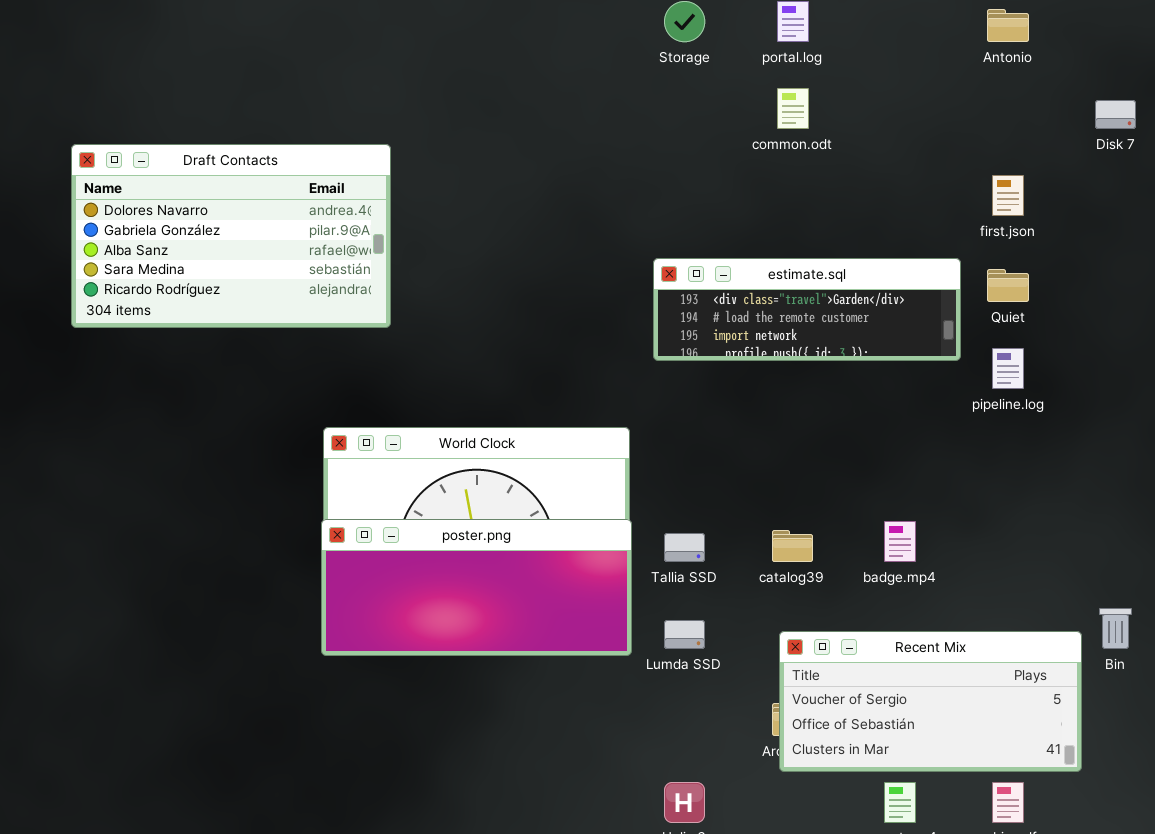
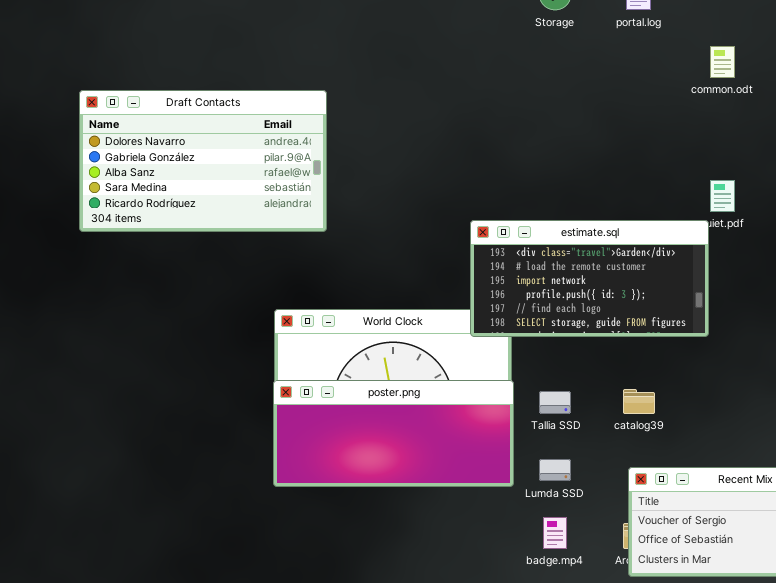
common.odt: [777,88,809,129] -> [710,46,735,78], moved
estimate.sql: [653,258,961,361] -> [470,220,709,337], moved, resized
badge.mp4: [884,521,916,562] -> [543,517,567,549], moved

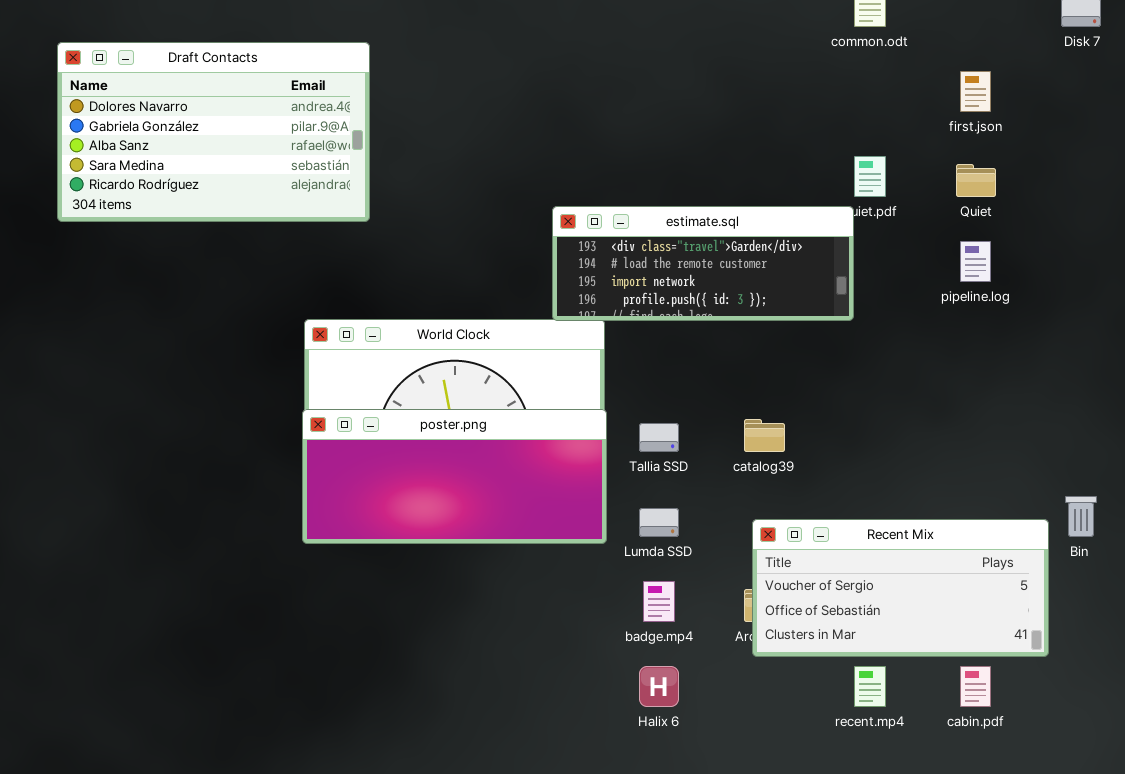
estimate.sql: [470,220,709,337] -> [552,206,854,321], resized

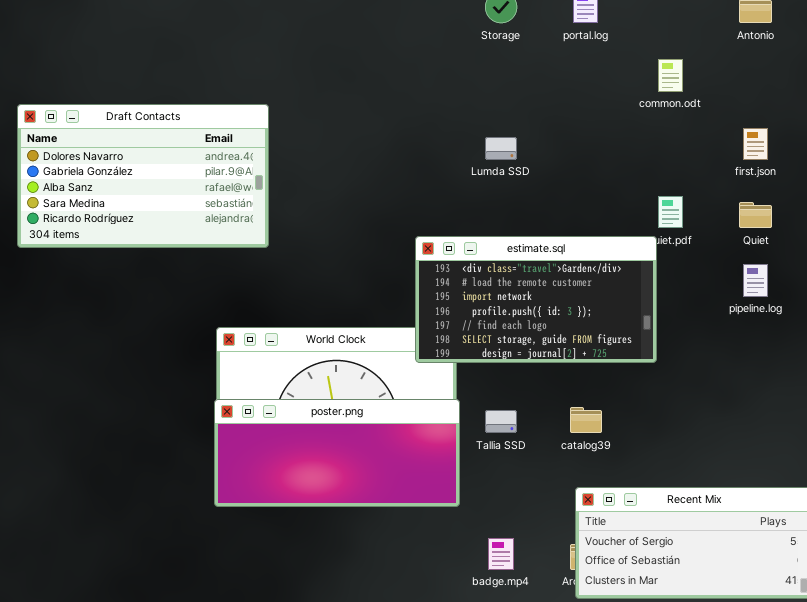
estimate.sql: [552,206,854,321] -> [415,236,657,363], resized
Lumda SSD: [639,508,679,537] -> [485,137,517,160], moved

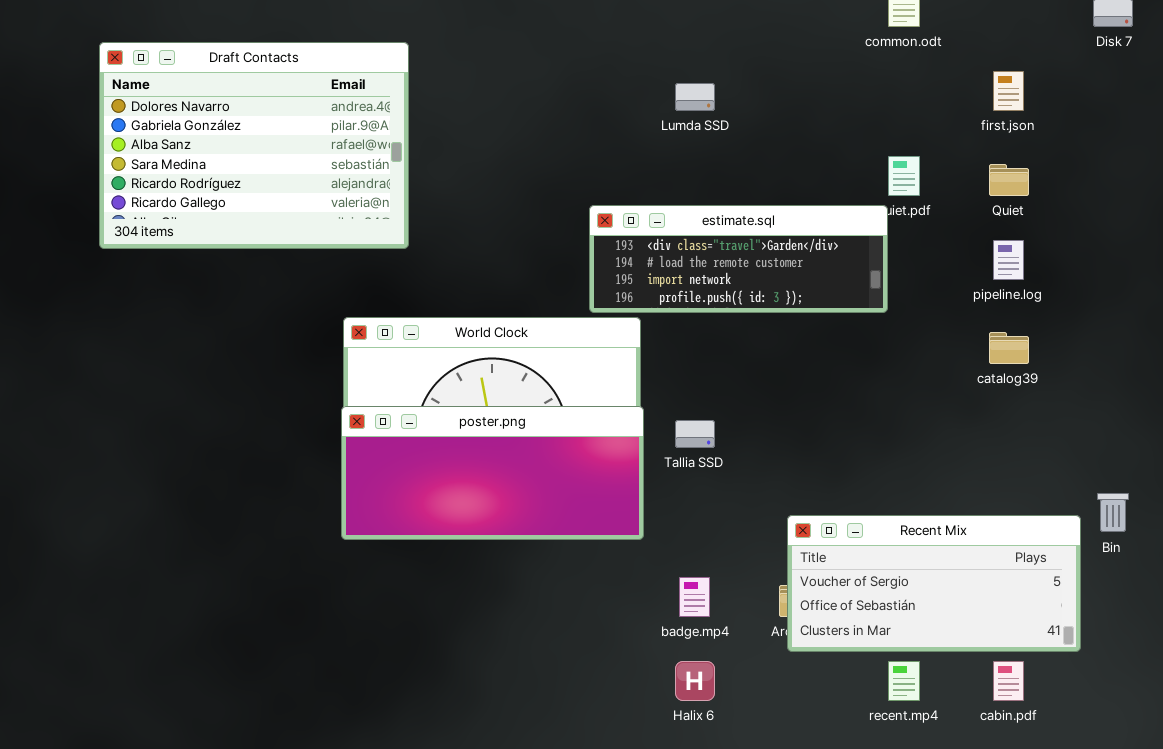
Draft Contacts: [17,104,269,248] -> [99,42,409,249], resized
estimate.sql: [415,236,657,363] -> [589,205,888,313], resized
catalog39: [570,407,602,433] -> [989,332,1029,364], moved

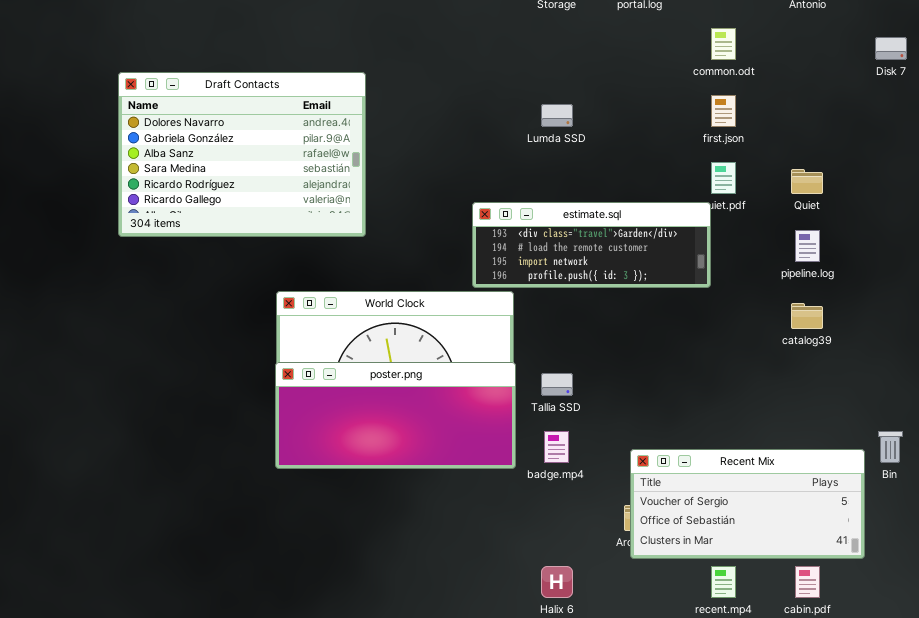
Draft Contacts: [99,42,409,249] -> [118,72,366,237], moved
first.json: [993,71,1024,111] -> [711,95,736,127], moved
badge.mp4: [679,577,710,617] -> [544,431,569,463], moved

